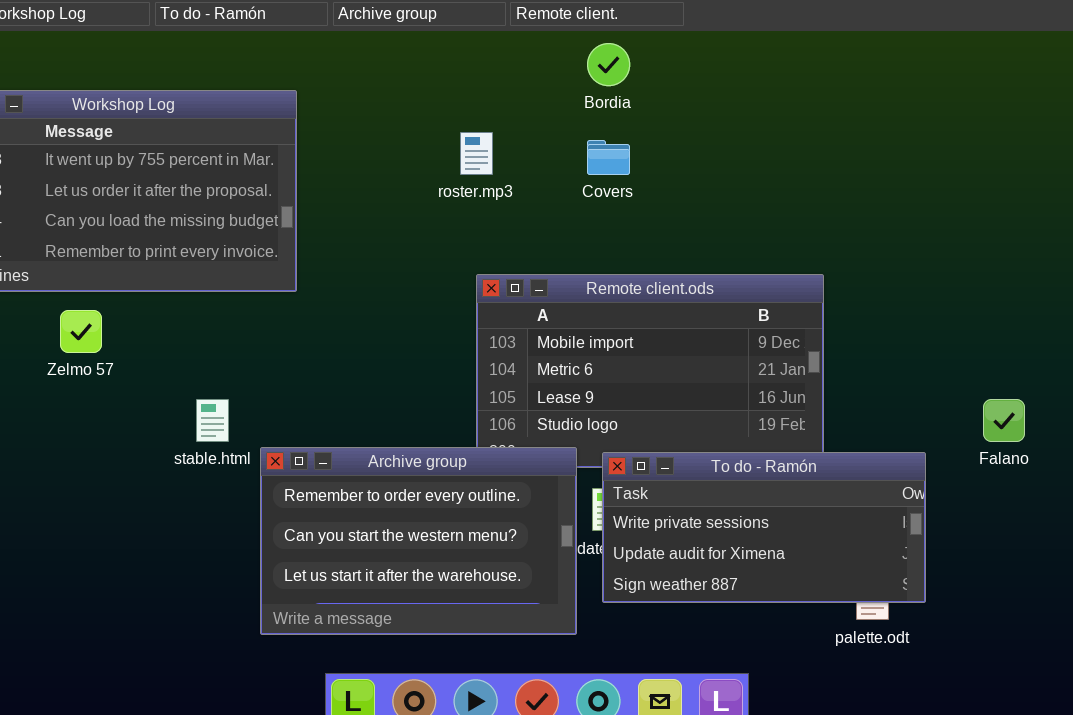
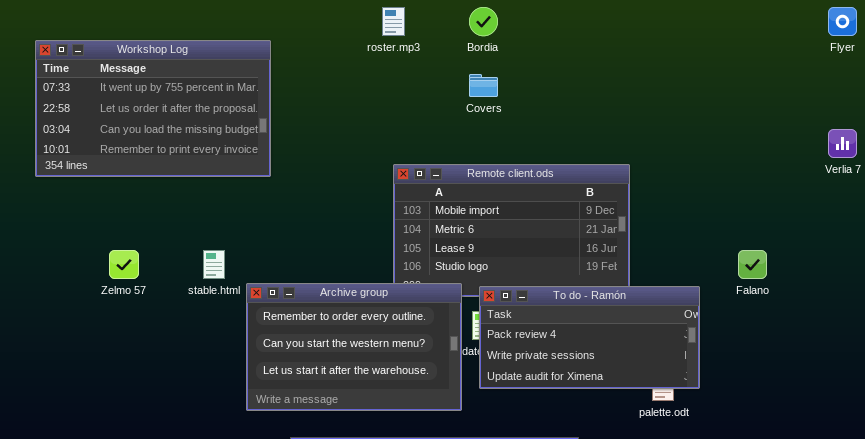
roster.mp3: [460,132,493,175] -> [382,7,405,36], moved
Zelmo 57: [60,310,102,353] -> [109,250,139,279], moved
To do - Ramón: [602,452,926,603] -> [479,286,700,389], scrolled up 1 row

